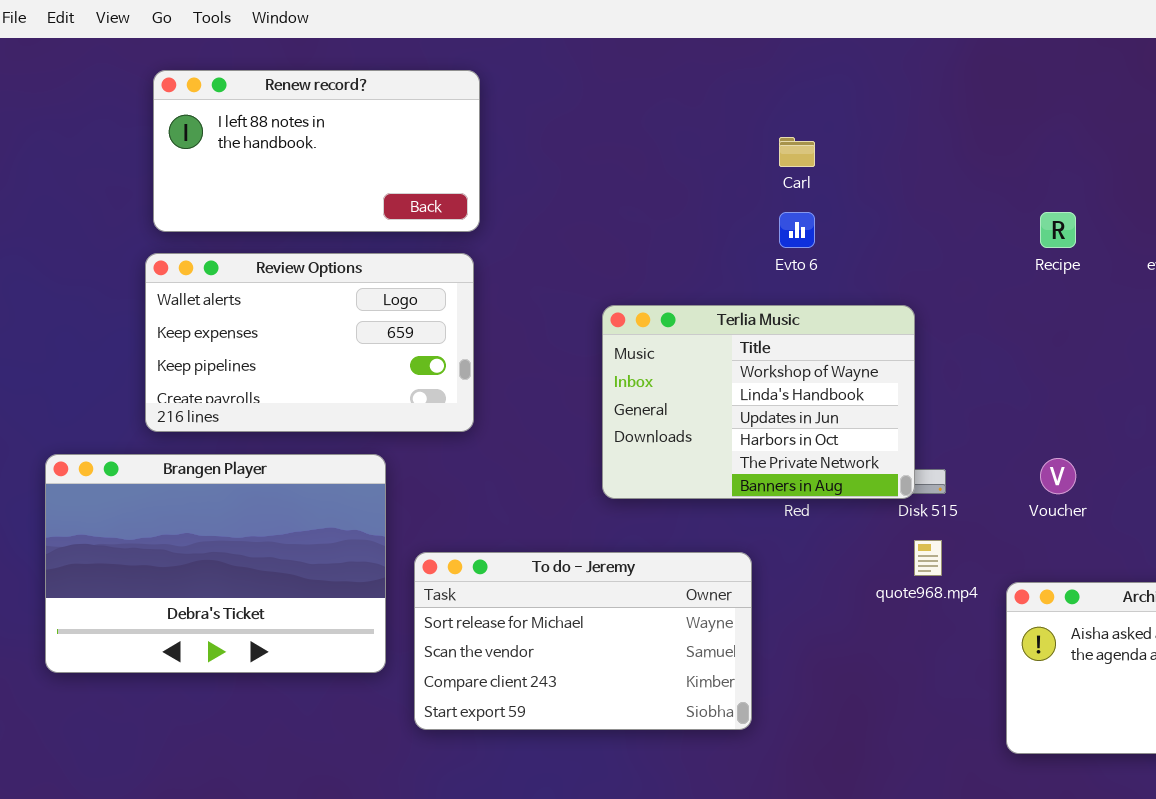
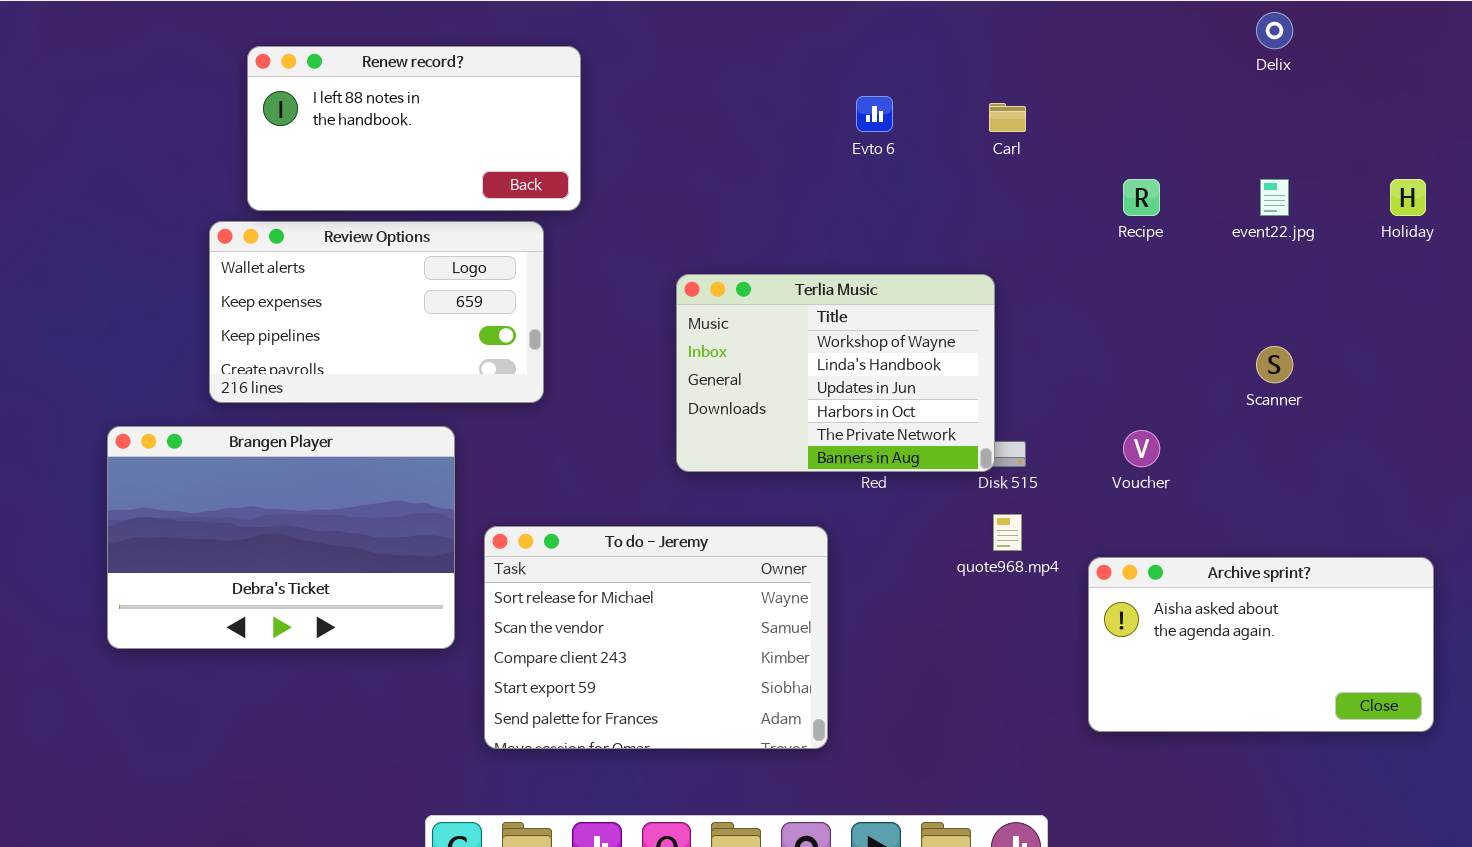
Renew record?: [153,70,480,232] -> [247,46,581,211], moved
Carl: [779,137,815,167] -> [989,103,1026,132], moved
Evto 6: [779,212,815,248] -> [856,96,893,132], moved
To do - Jeremy: [414,552,752,730] -> [484,526,828,749], resized

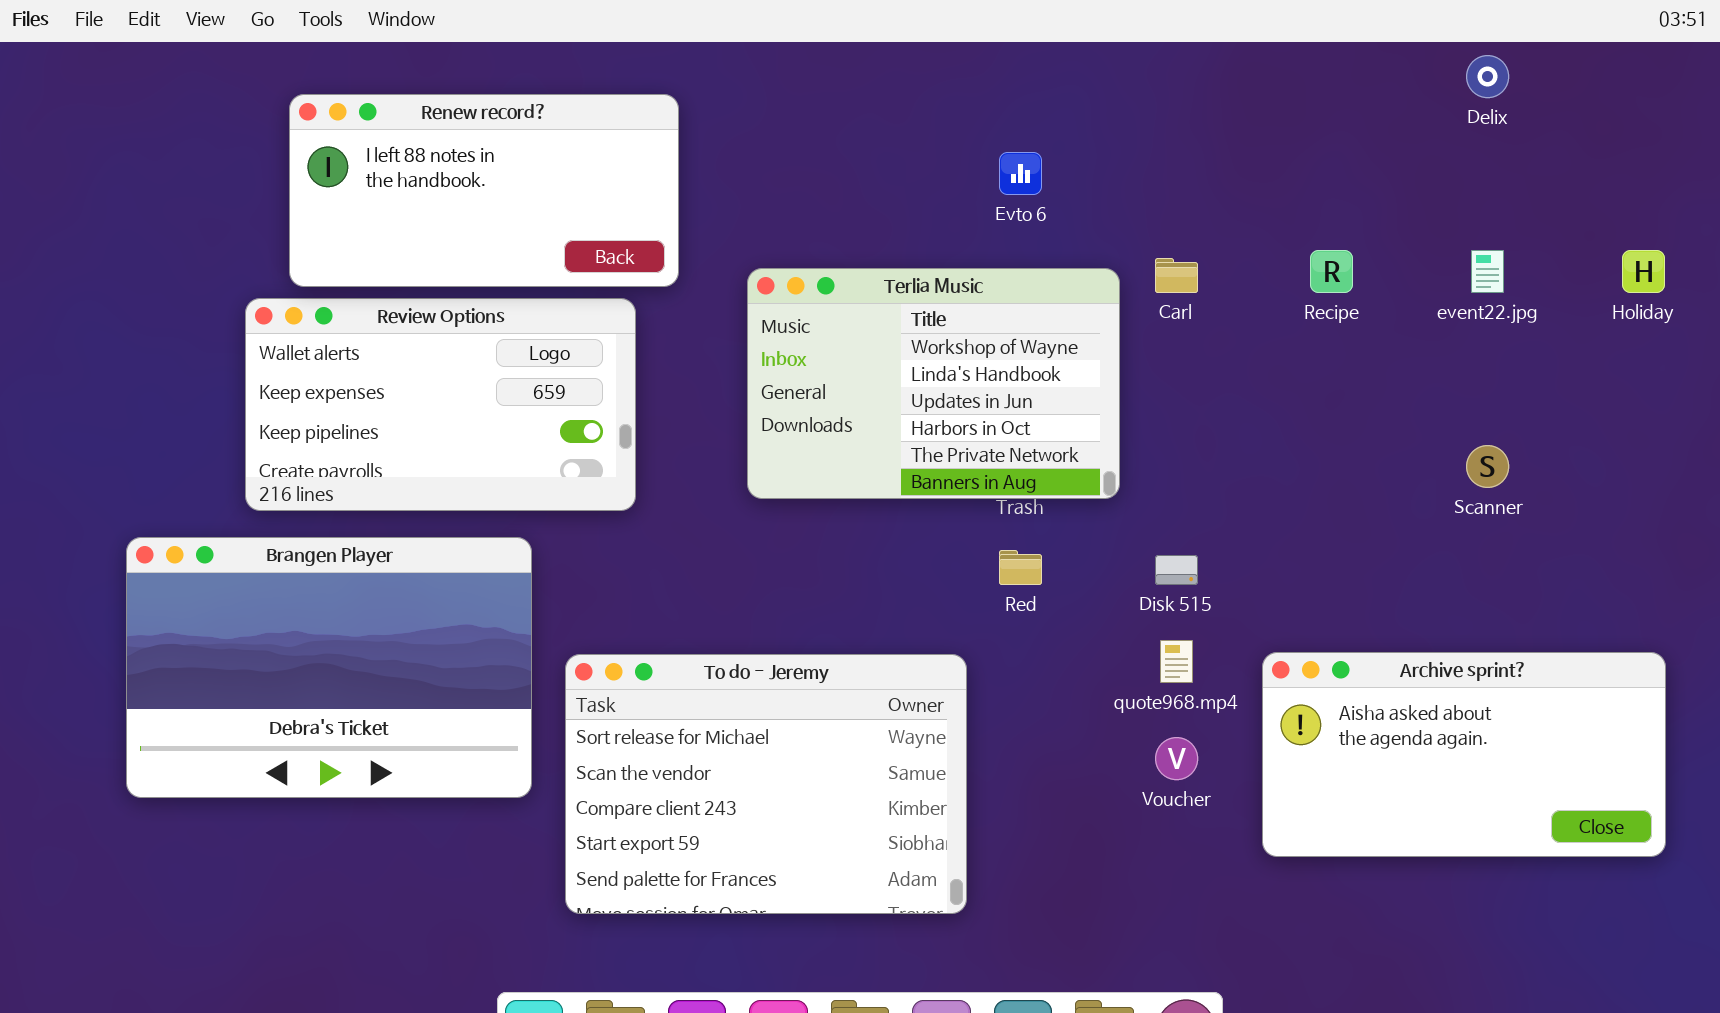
Carl: [989,103,1026,132] -> [1155,258,1198,293], moved
Terlia Music: [676,274,995,472] -> [747,268,1120,499], moved
Voucher: [1123,430,1160,467] -> [1155,737,1198,780], moved
Archive sprint?: [1088,557,1434,732] -> [1262,652,1666,857], moved

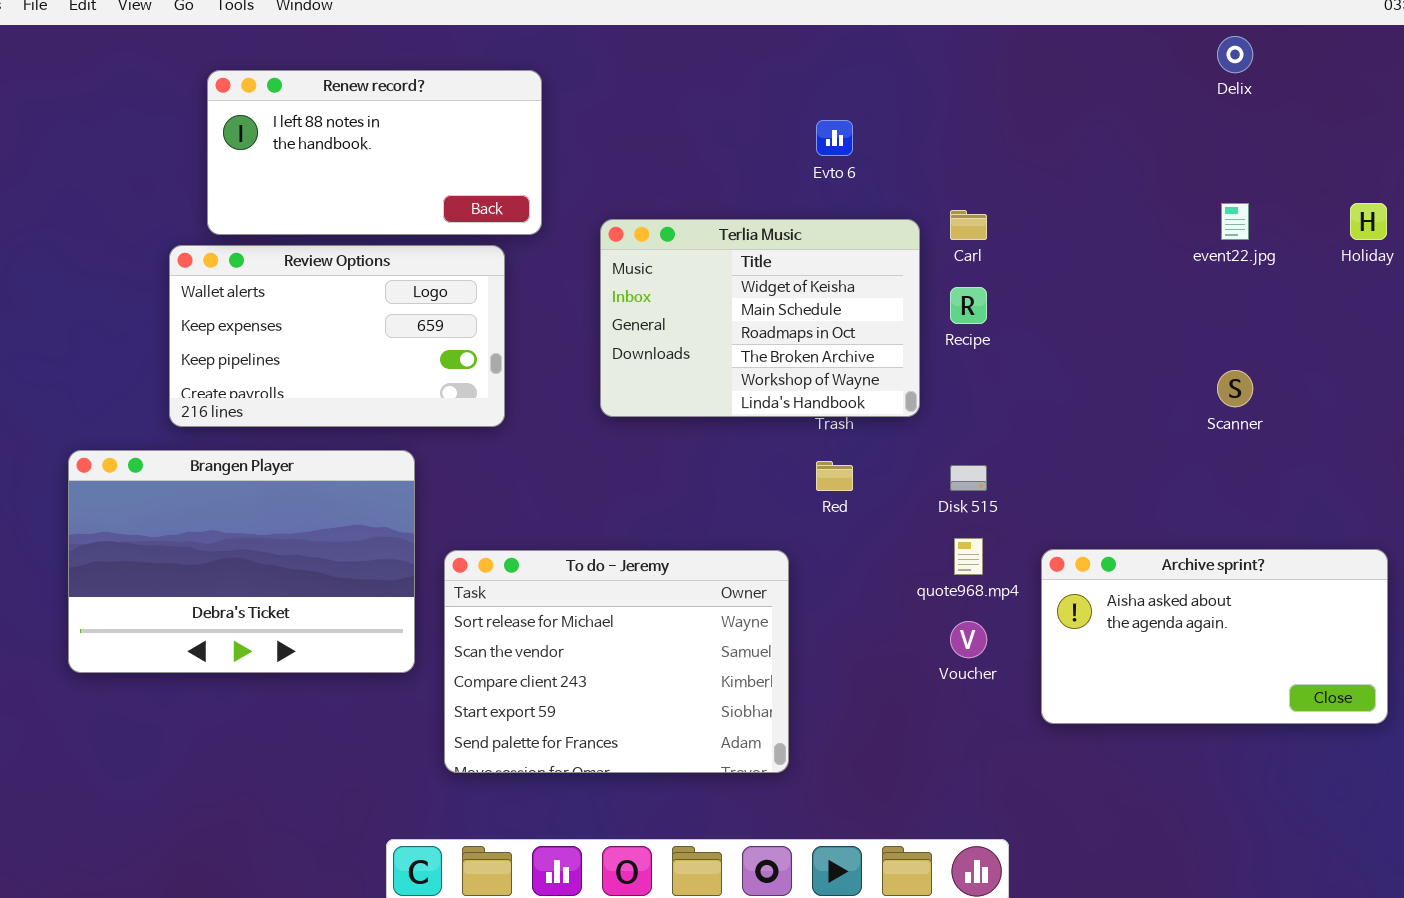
Recipe: [1310,250,1353,293] -> [950,287,987,324], moved
Terlia Music: [747,268,1120,499] -> [600,219,920,417], scrolled up 4 rows

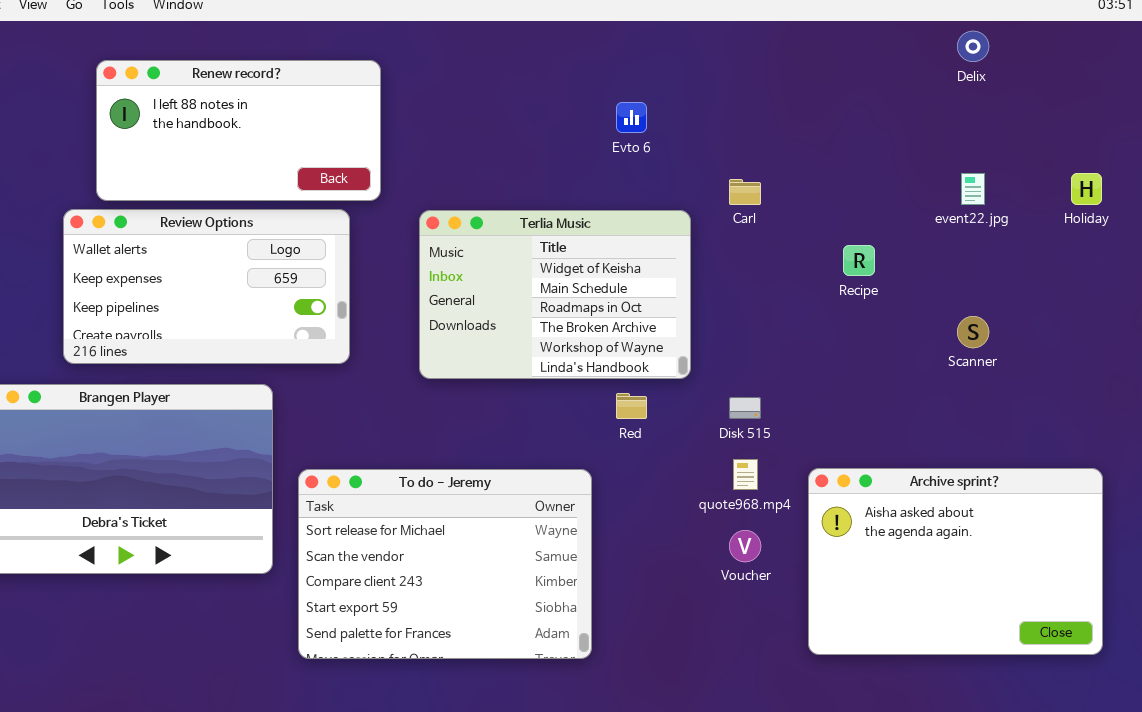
Terlia Music: [600,219,920,417] -> [419,210,691,379], moved
Recipe: [950,287,987,324] -> [843,245,875,276], moved
Archive sprint?: [1041,549,1388,724] -> [808,468,1103,655], resized

